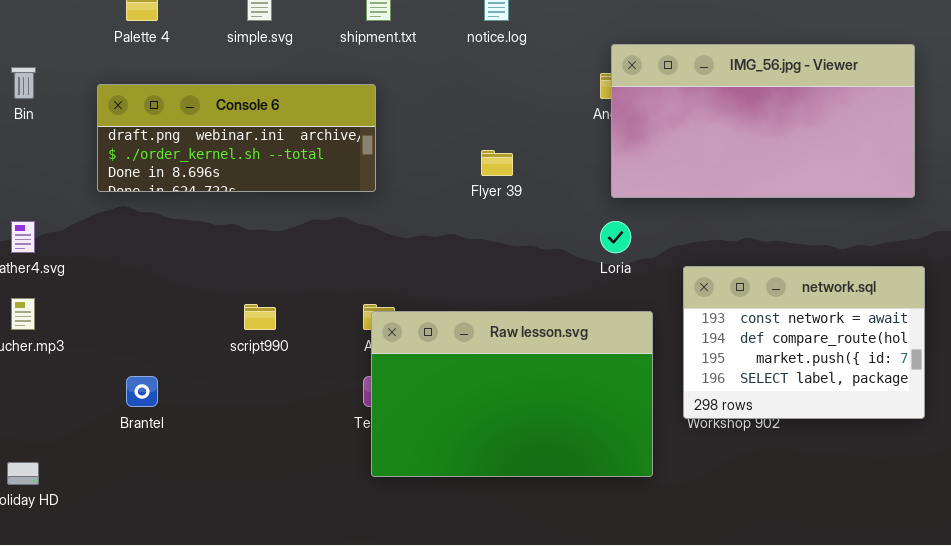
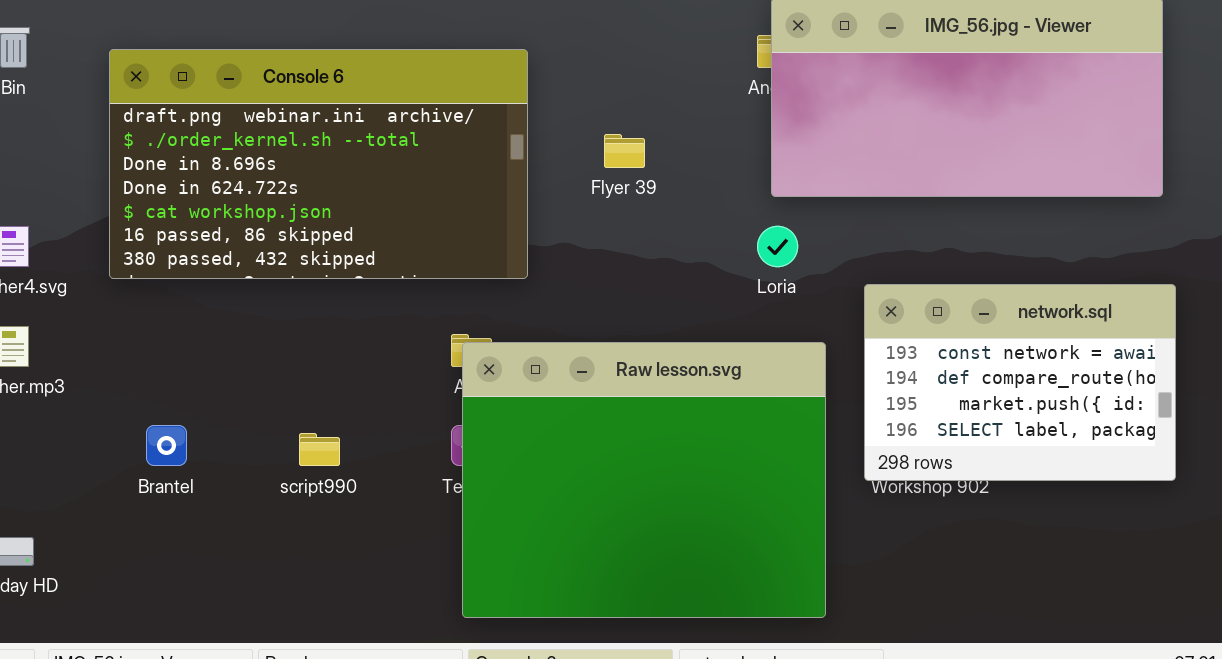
Console 6: [97,84,376,192] -> [109,49,528,279], resized
script990: [244,304,276,330] -> [299,433,340,466], moved
Raw lesson.svg: [371,311,653,477] -> [462,342,826,618], resized

